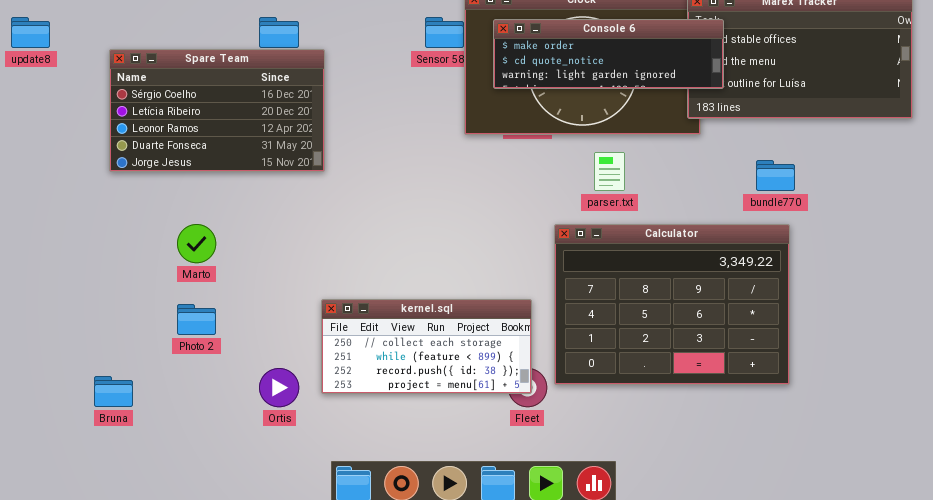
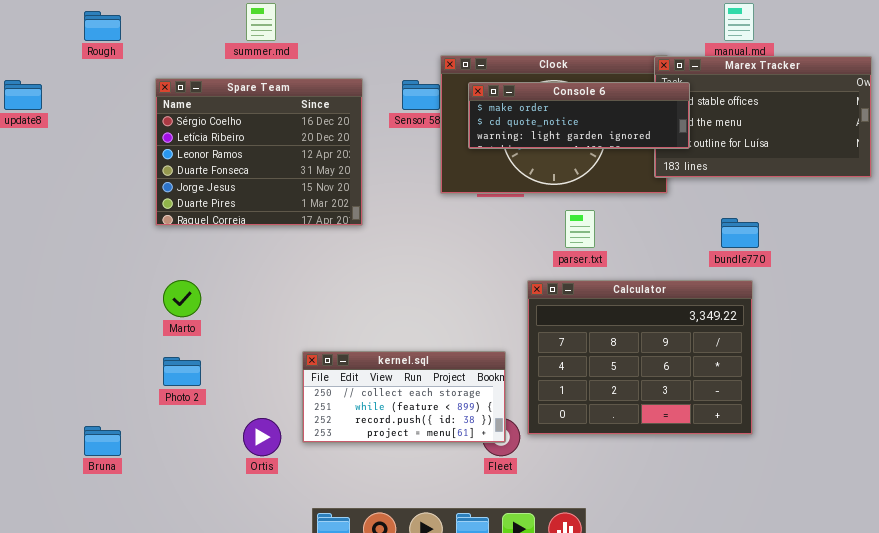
Spare Team: [109,49,325,172] -> [155,78,363,226], moved, resized

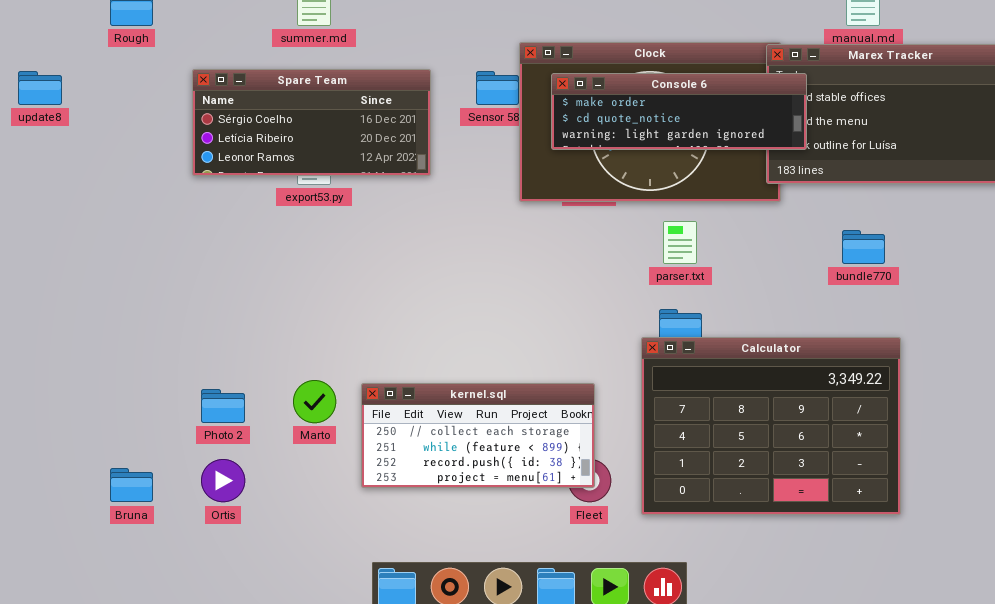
Spare Team: [155,78,363,226] -> [192,69,431,176], resized
Marto: [163,280,201,317] -> [293,380,336,423], moved
Calculator: [527,280,753,435] -> [641,337,901,515], moved
Ortis: [243,418,281,456] -> [201,459,245,502], moved

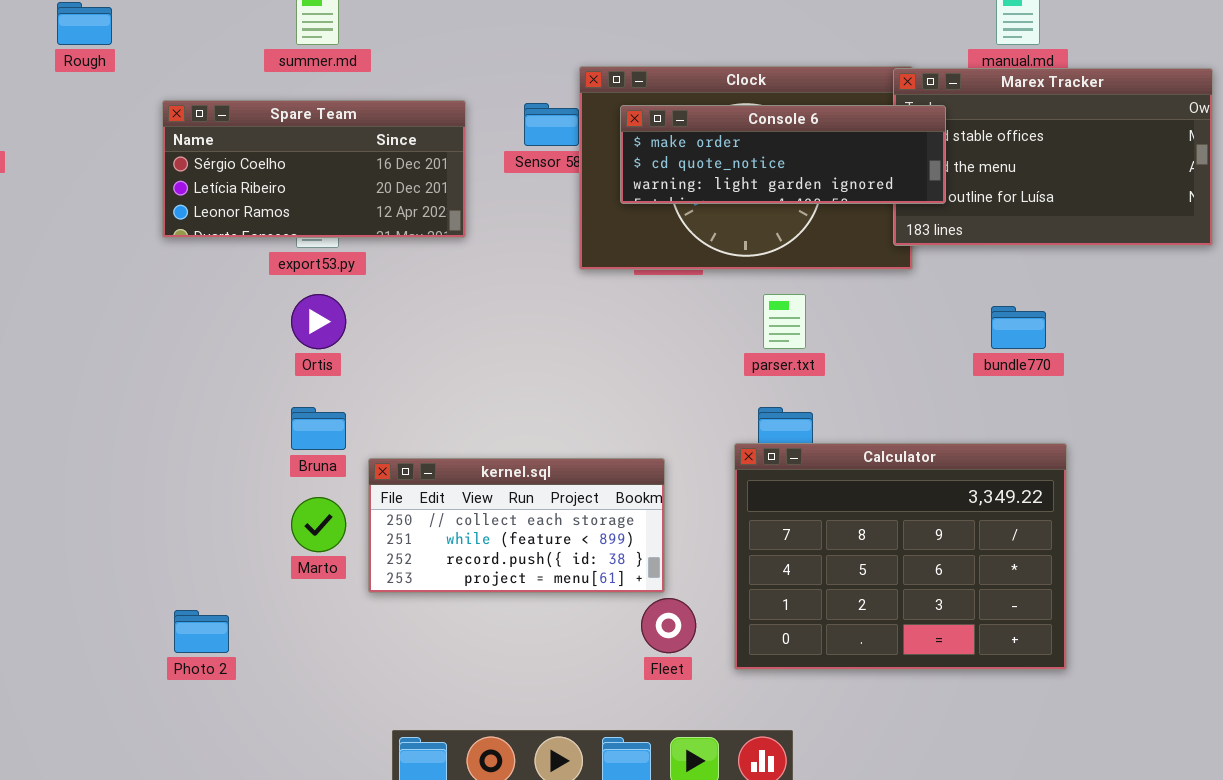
kernel.sql: [361,383,595,488] -> [368,458,665,593], moved
Photo 2: [201,389,245,423] -> [174,610,229,653], moved
Ortis: [201,459,245,502] -> [291,294,346,349], moved
Bruna: [110,468,153,502] -> [291,407,346,450], moved

